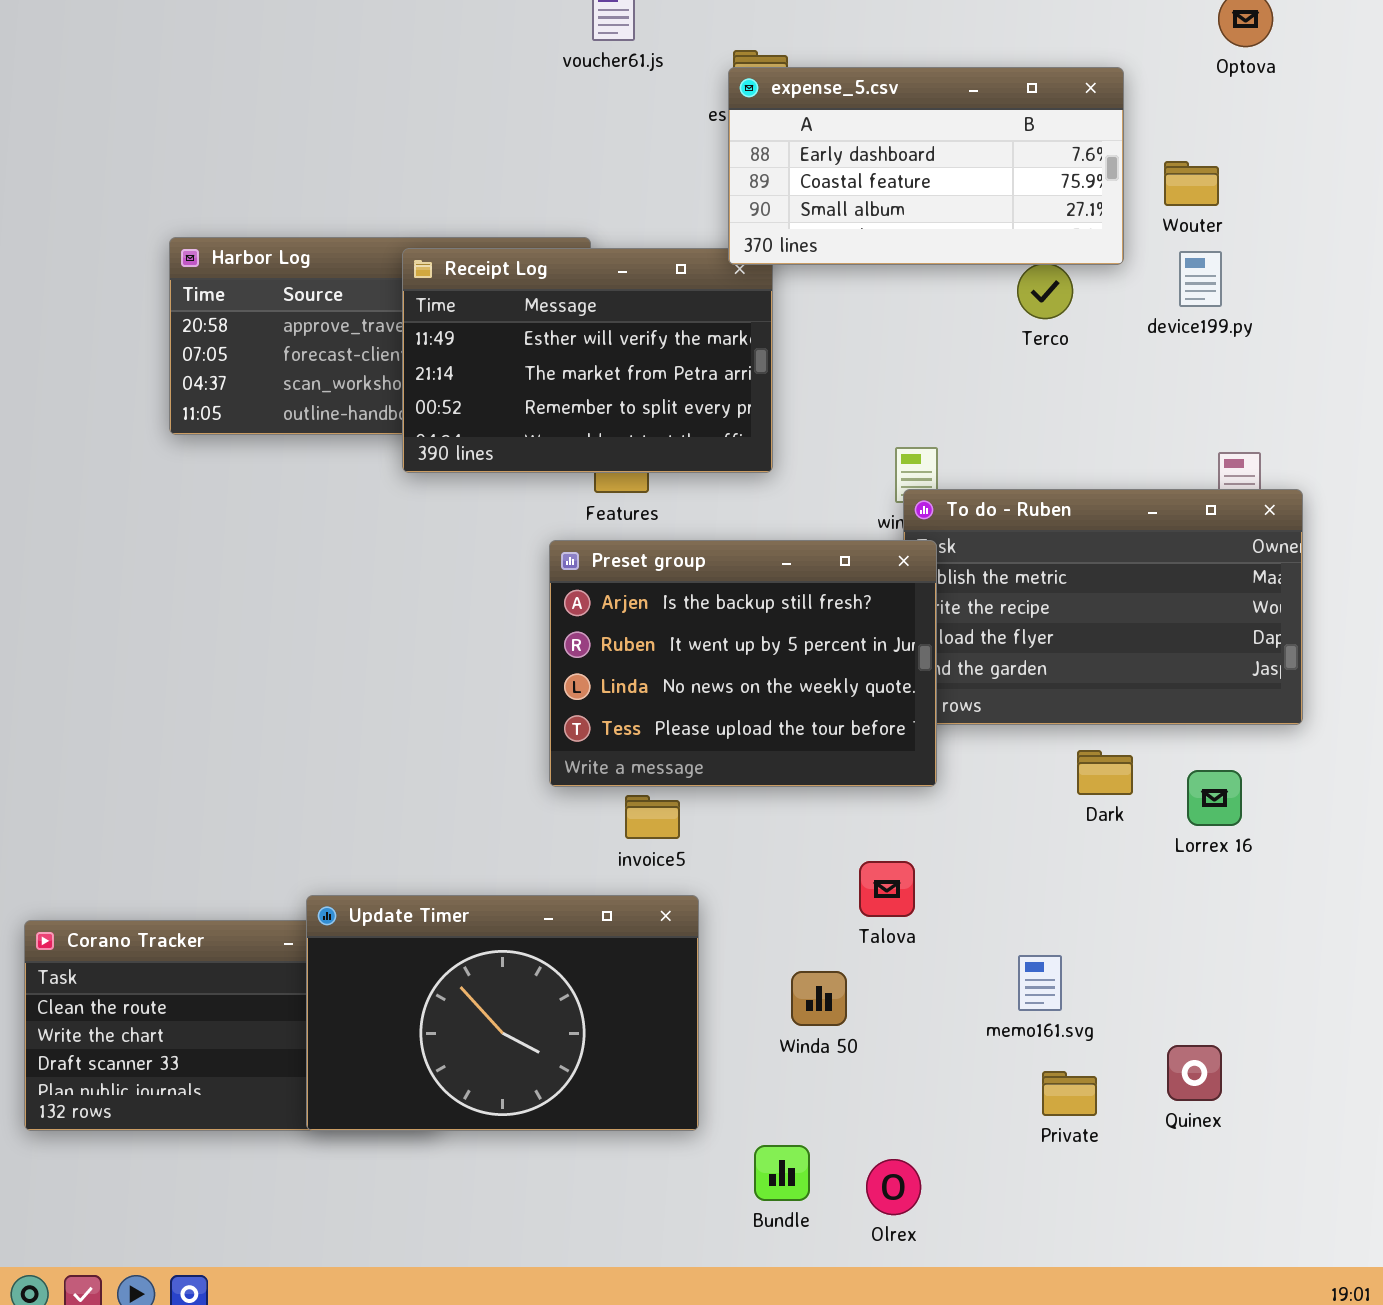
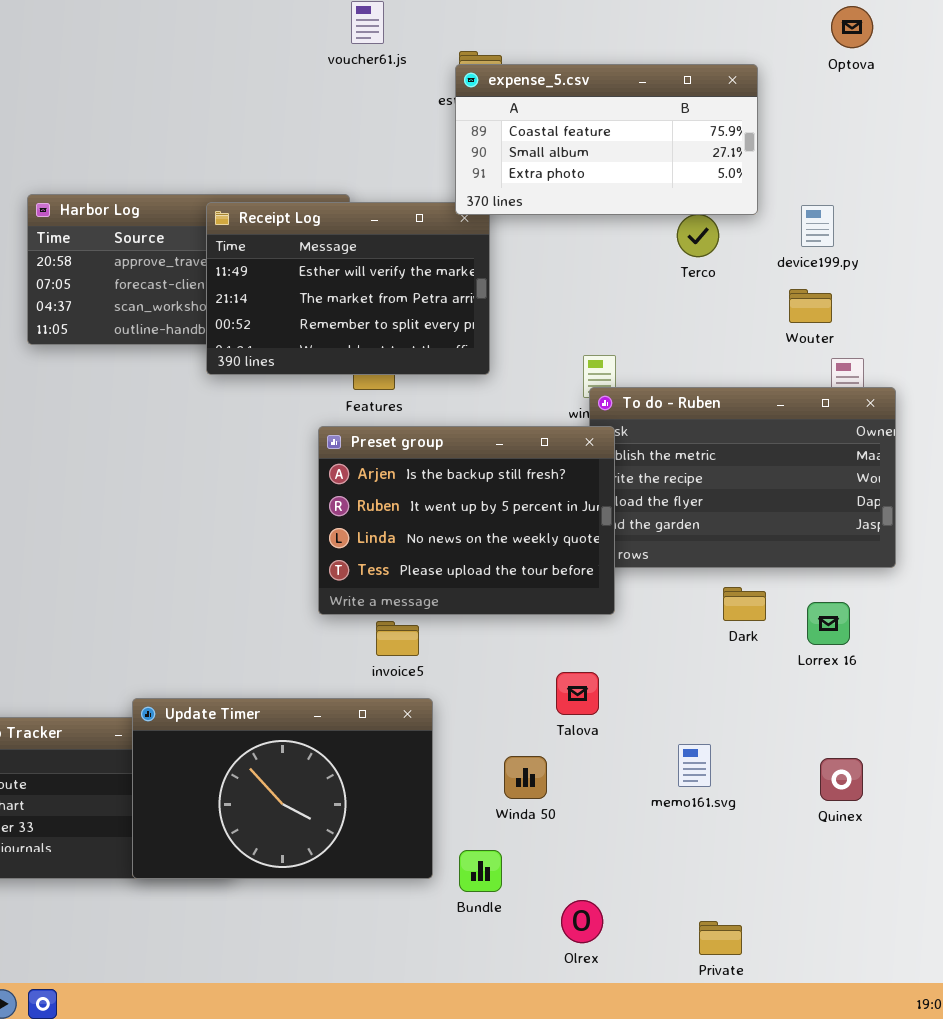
expense_5.csv: [728,67,1124,265] -> [455,64,758,215], scrolled down 1 row
Wouter: [1164,161,1219,206] -> [789,289,832,323], moved
Quinex: [1167,1045,1222,1101] -> [820,758,863,801], moved
Private: [1042,1071,1097,1116] -> [699,921,742,955], moved
Bundle: [754,1145,810,1201] -> [459,850,502,892], moved

